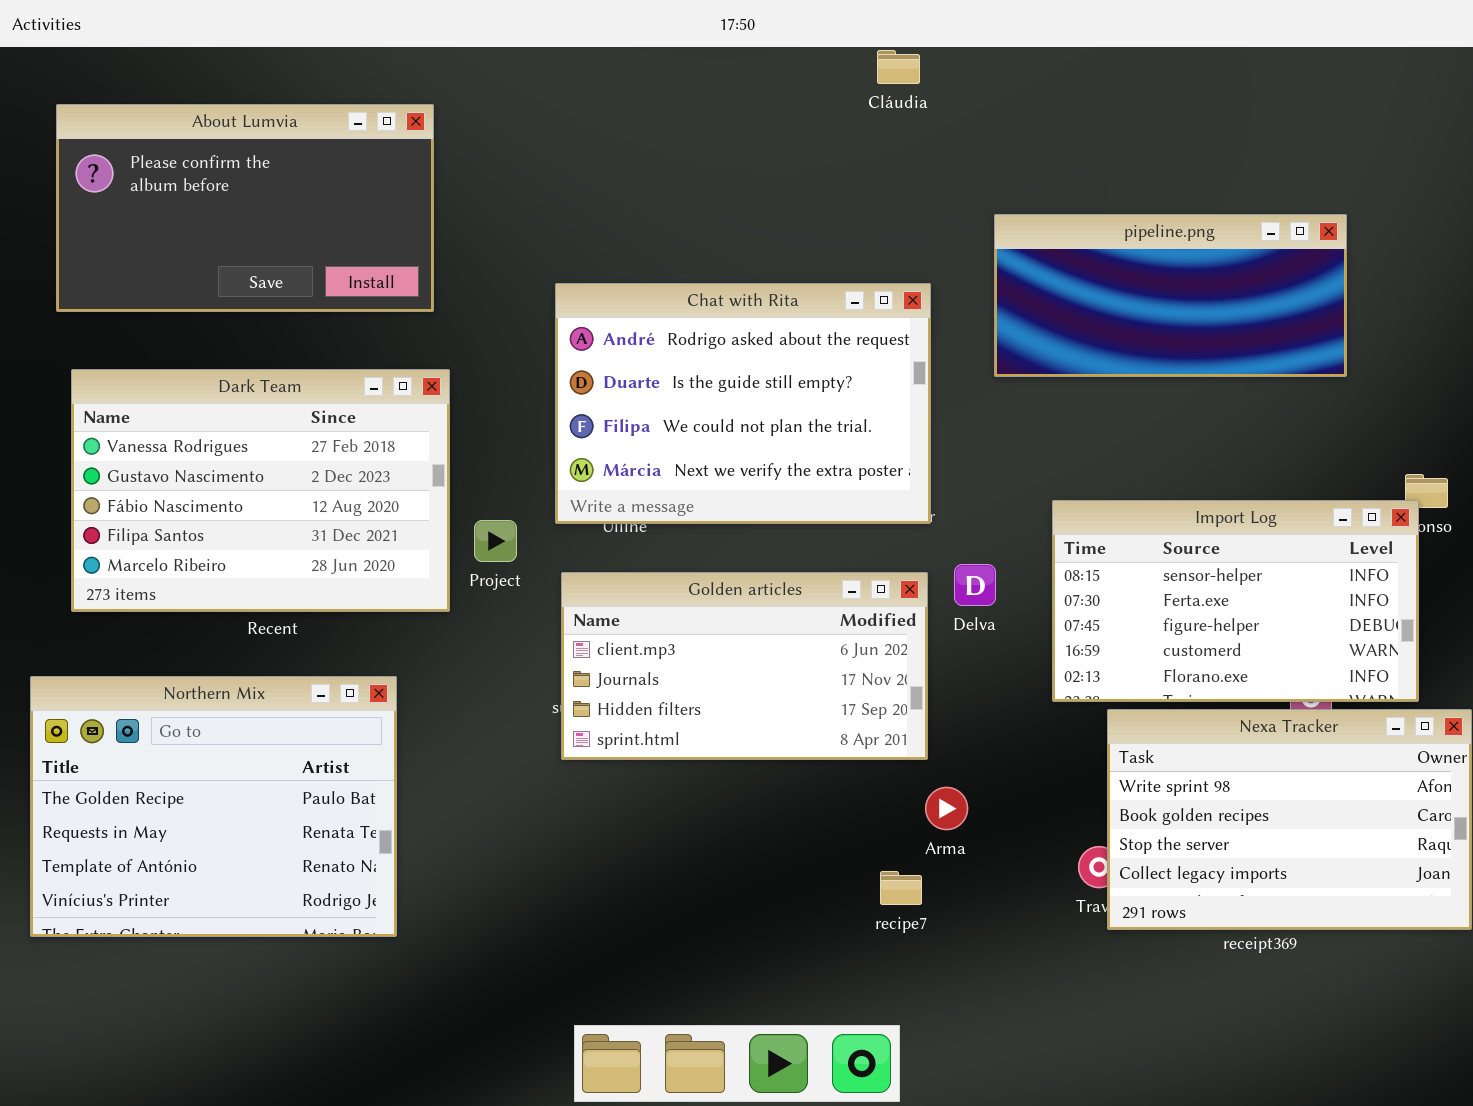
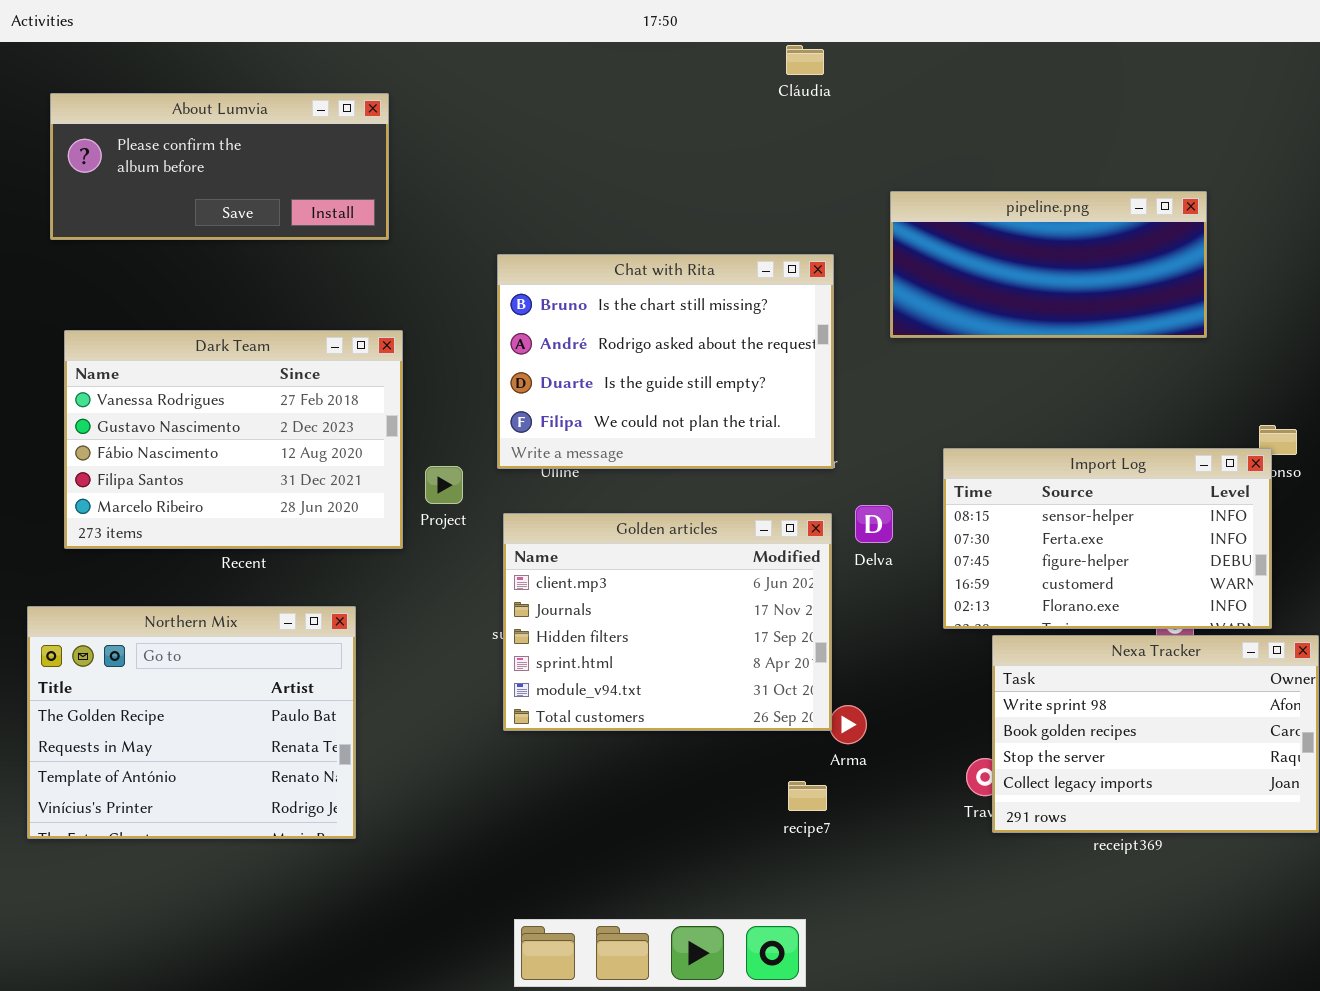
About Lumvia: [56,104,434,312] -> [50,93,389,240], resized
Chat with Rita: [555,283,931,524] -> [497,254,834,469], scrolled up 1 row
Golden articles: [561,572,928,760] -> [503,513,832,731], resized

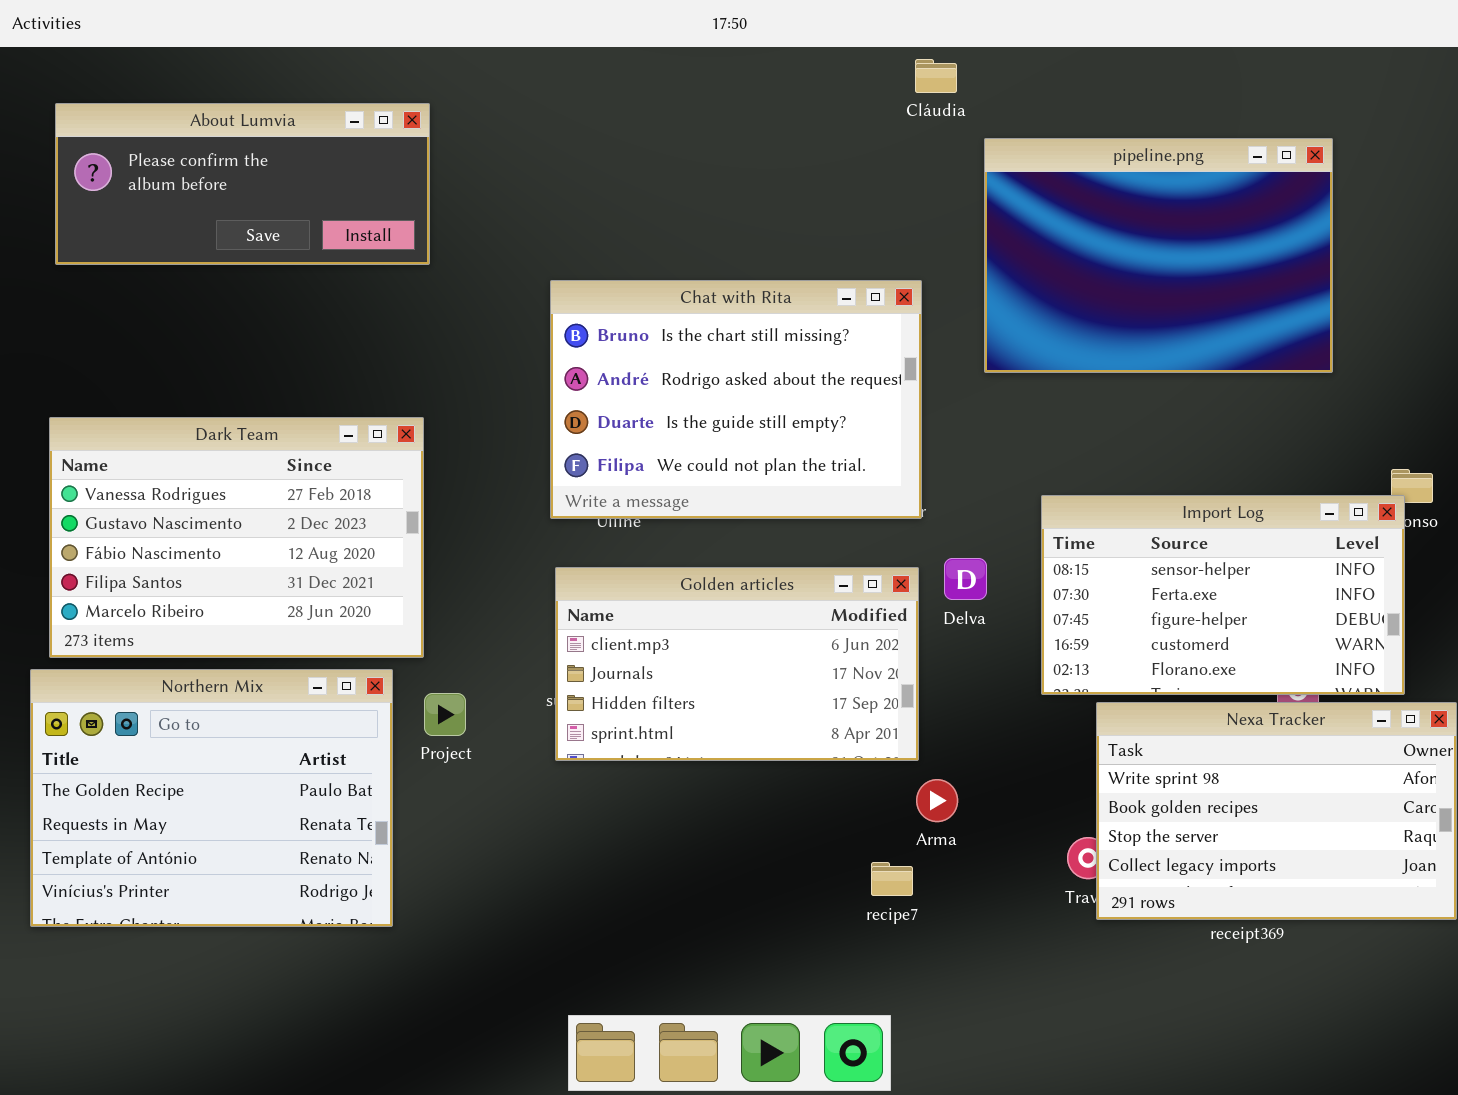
Cláudia: [786,45,824,75] -> [915,59,957,93], moved
pipeline.png: [890,191,1207,338] -> [984,138,1333,373], resized
Dark Team: [64,330,403,549] -> [49,417,424,658], moved
Project: [425,466,463,504] -> [424,693,466,736], moved
Golden articles: [503,513,832,731] -> [555,567,919,761], resized

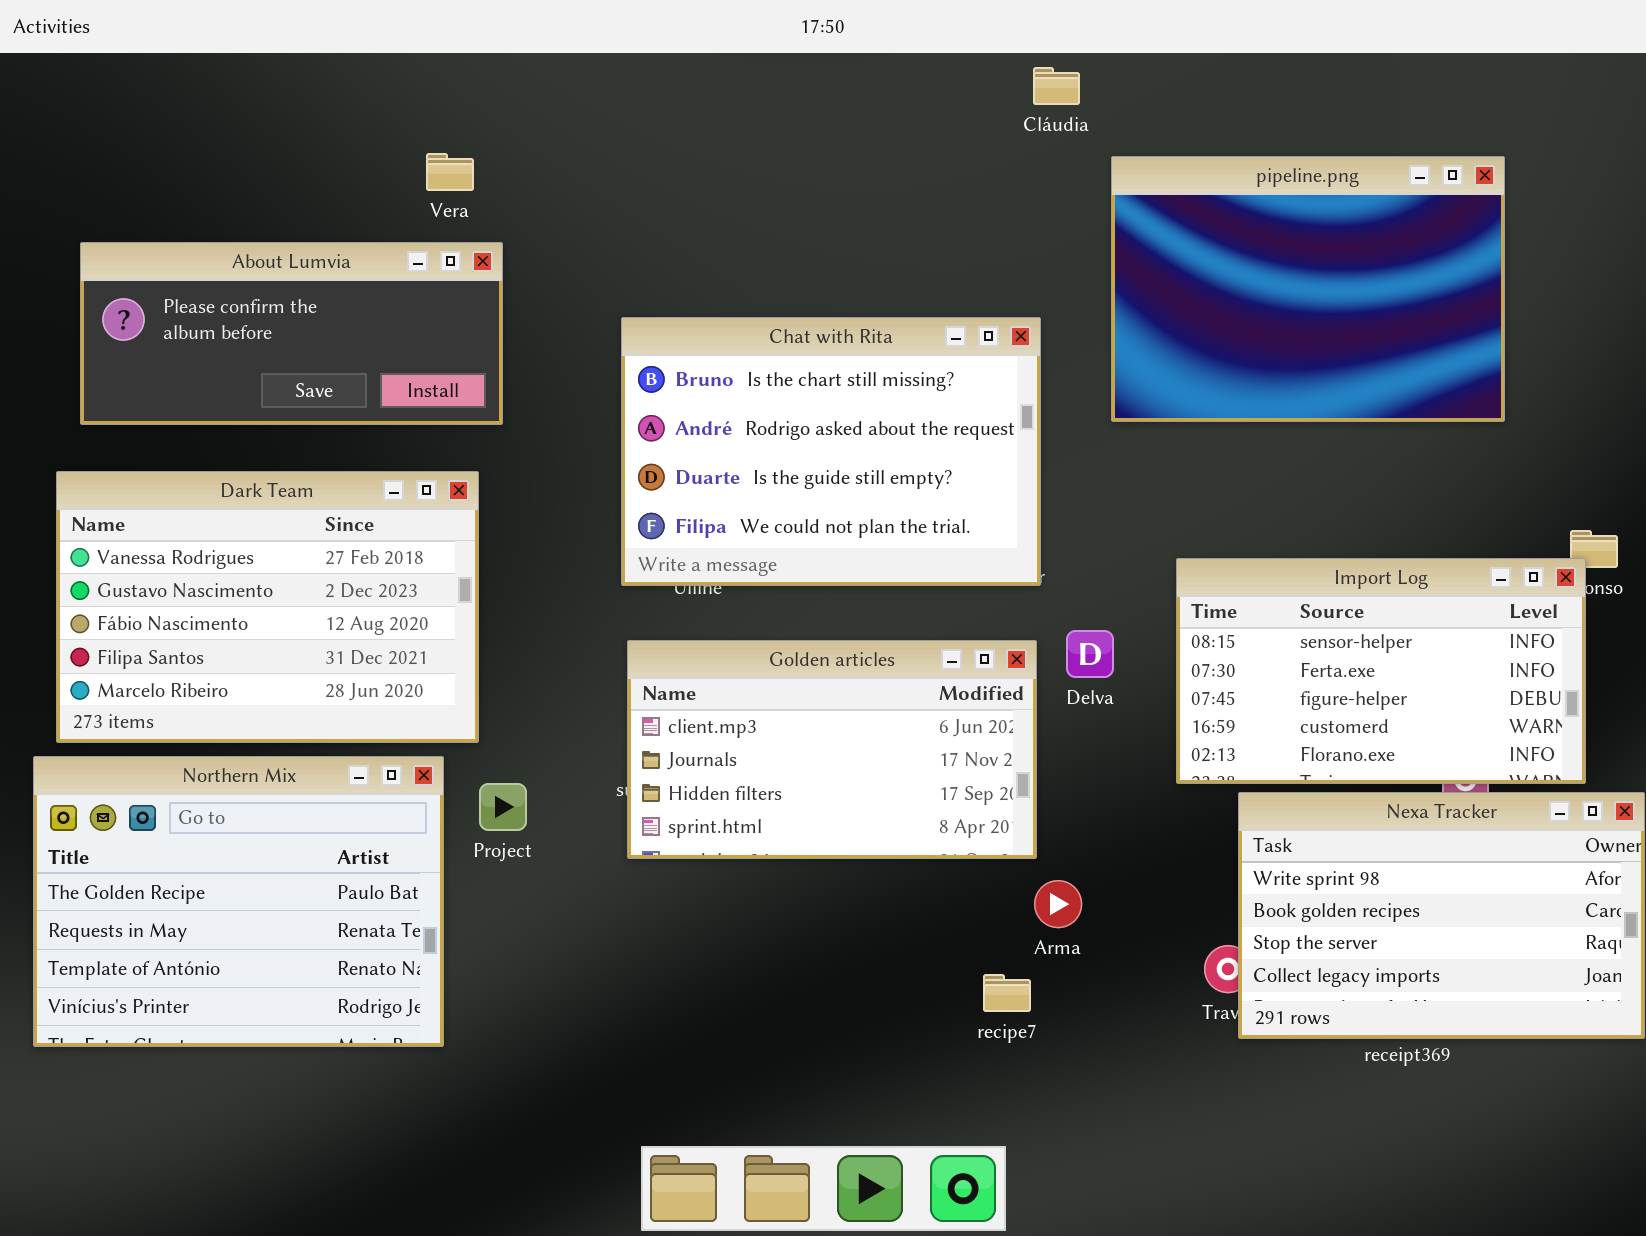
About Lumvia: [55,103,430,265] -> [80,242,503,425], moved

